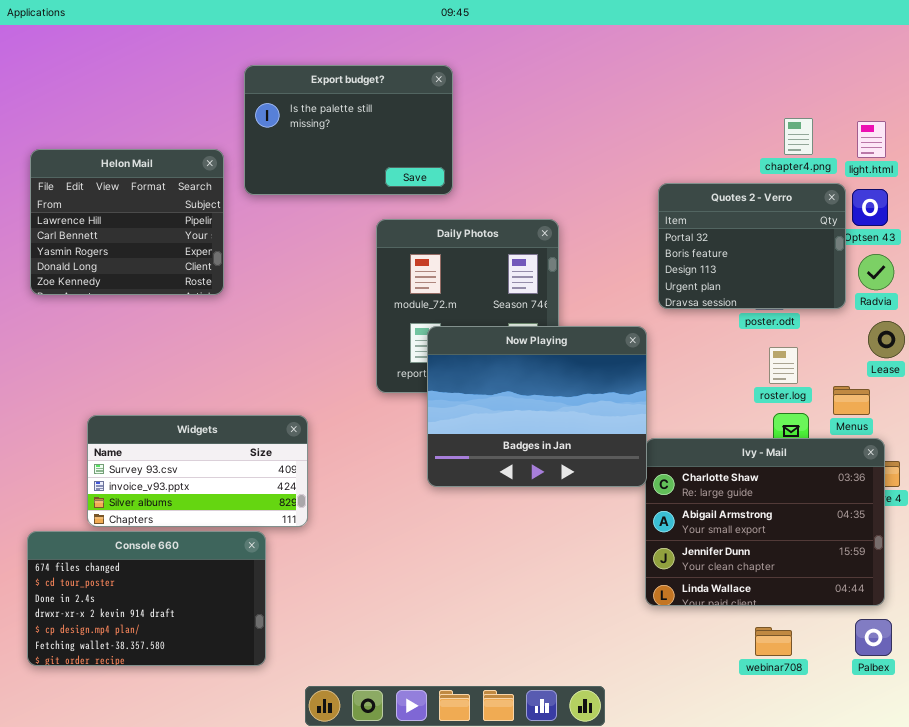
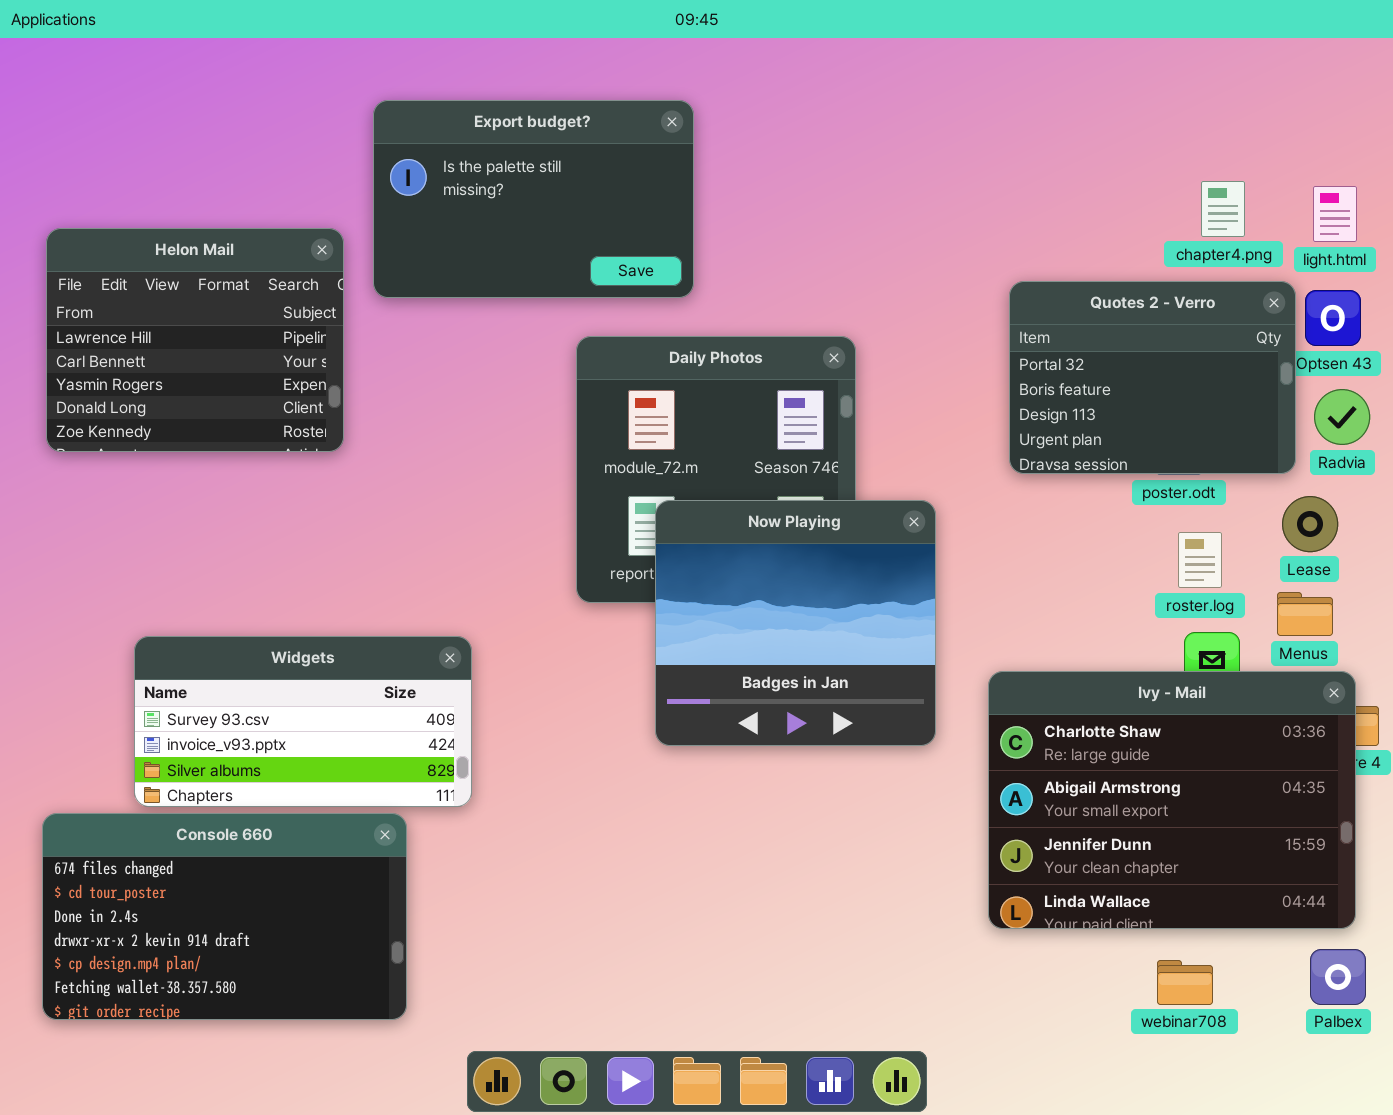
Lease: [868,321,905,358] -> [1282,496,1338,552], moved
Now Playing: [427,326,647,487] -> [655,500,936,746], resized

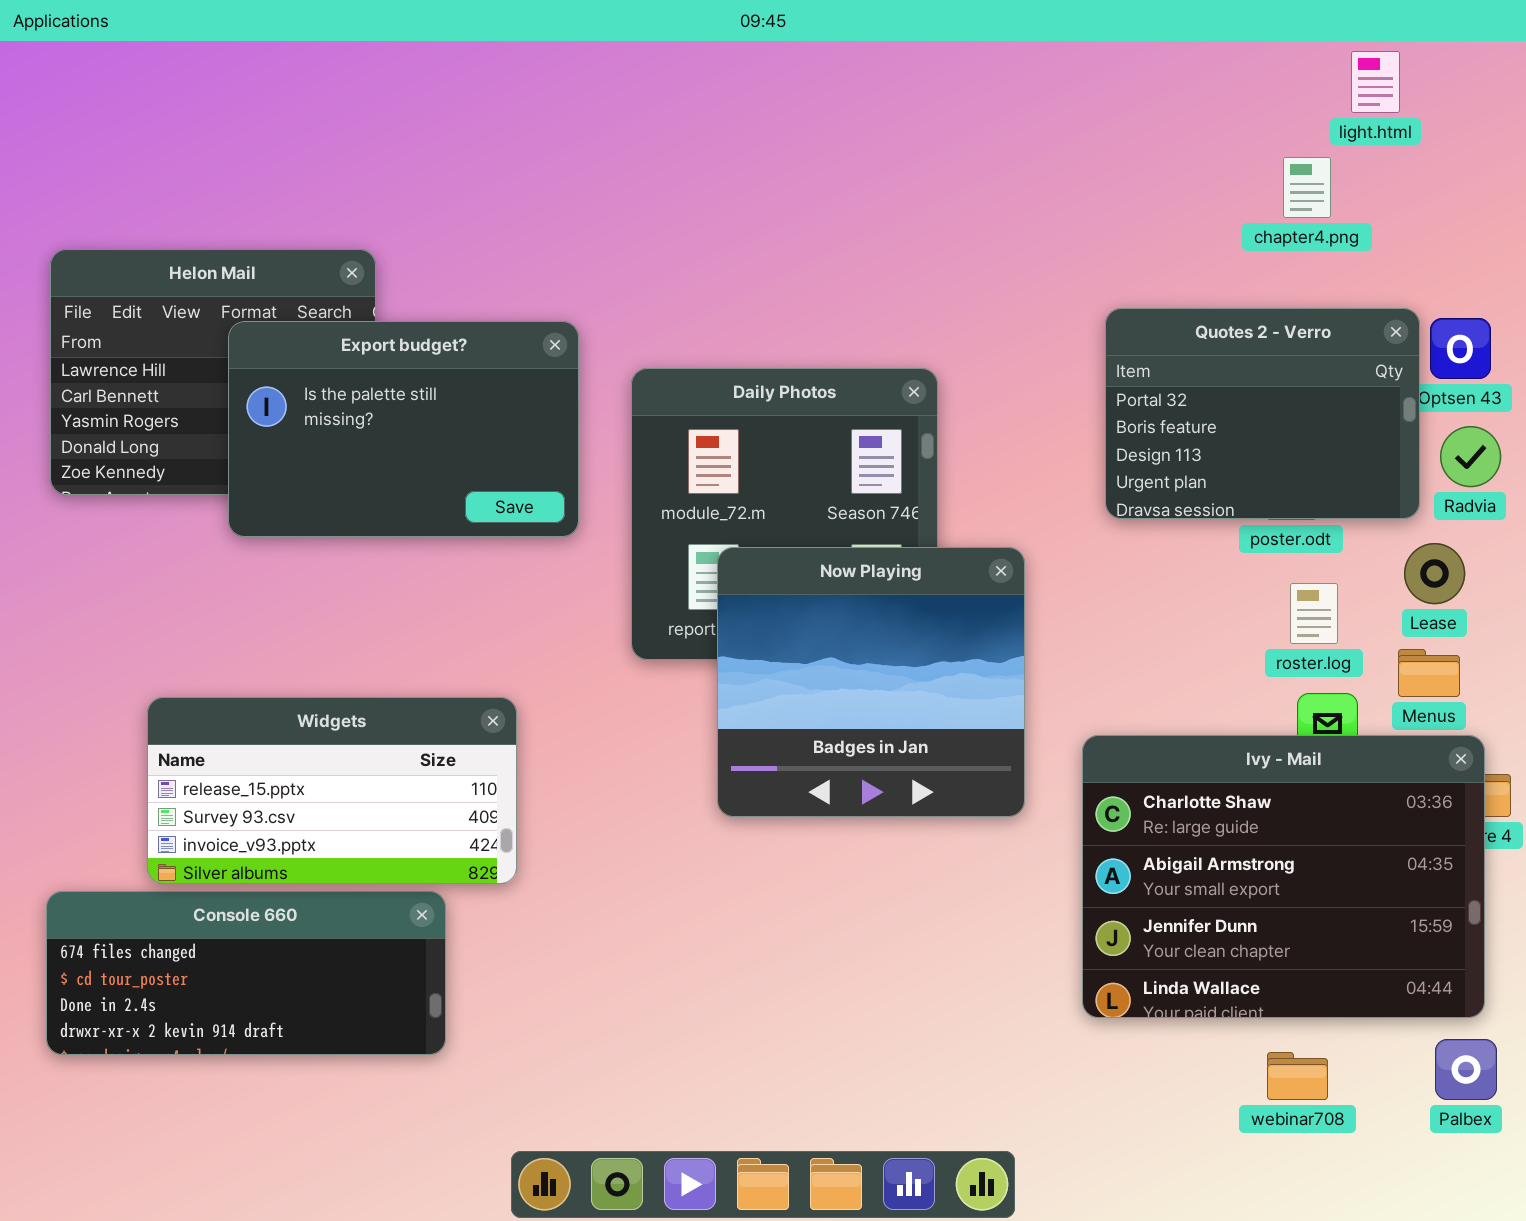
Export budget?: [373,100,694,298] -> [228,321,579,537], moved
chapter4.png: [1201,181,1245,237] -> [1283,157,1331,218], moved
light.html: [1313,186,1357,242] -> [1351,51,1400,113], moved
Widgets: [134,636,472,807] -> [147,697,517,884], scrolled up 1 row
Console 660: [42,813,407,1020] -> [46,891,446,1055], resized

